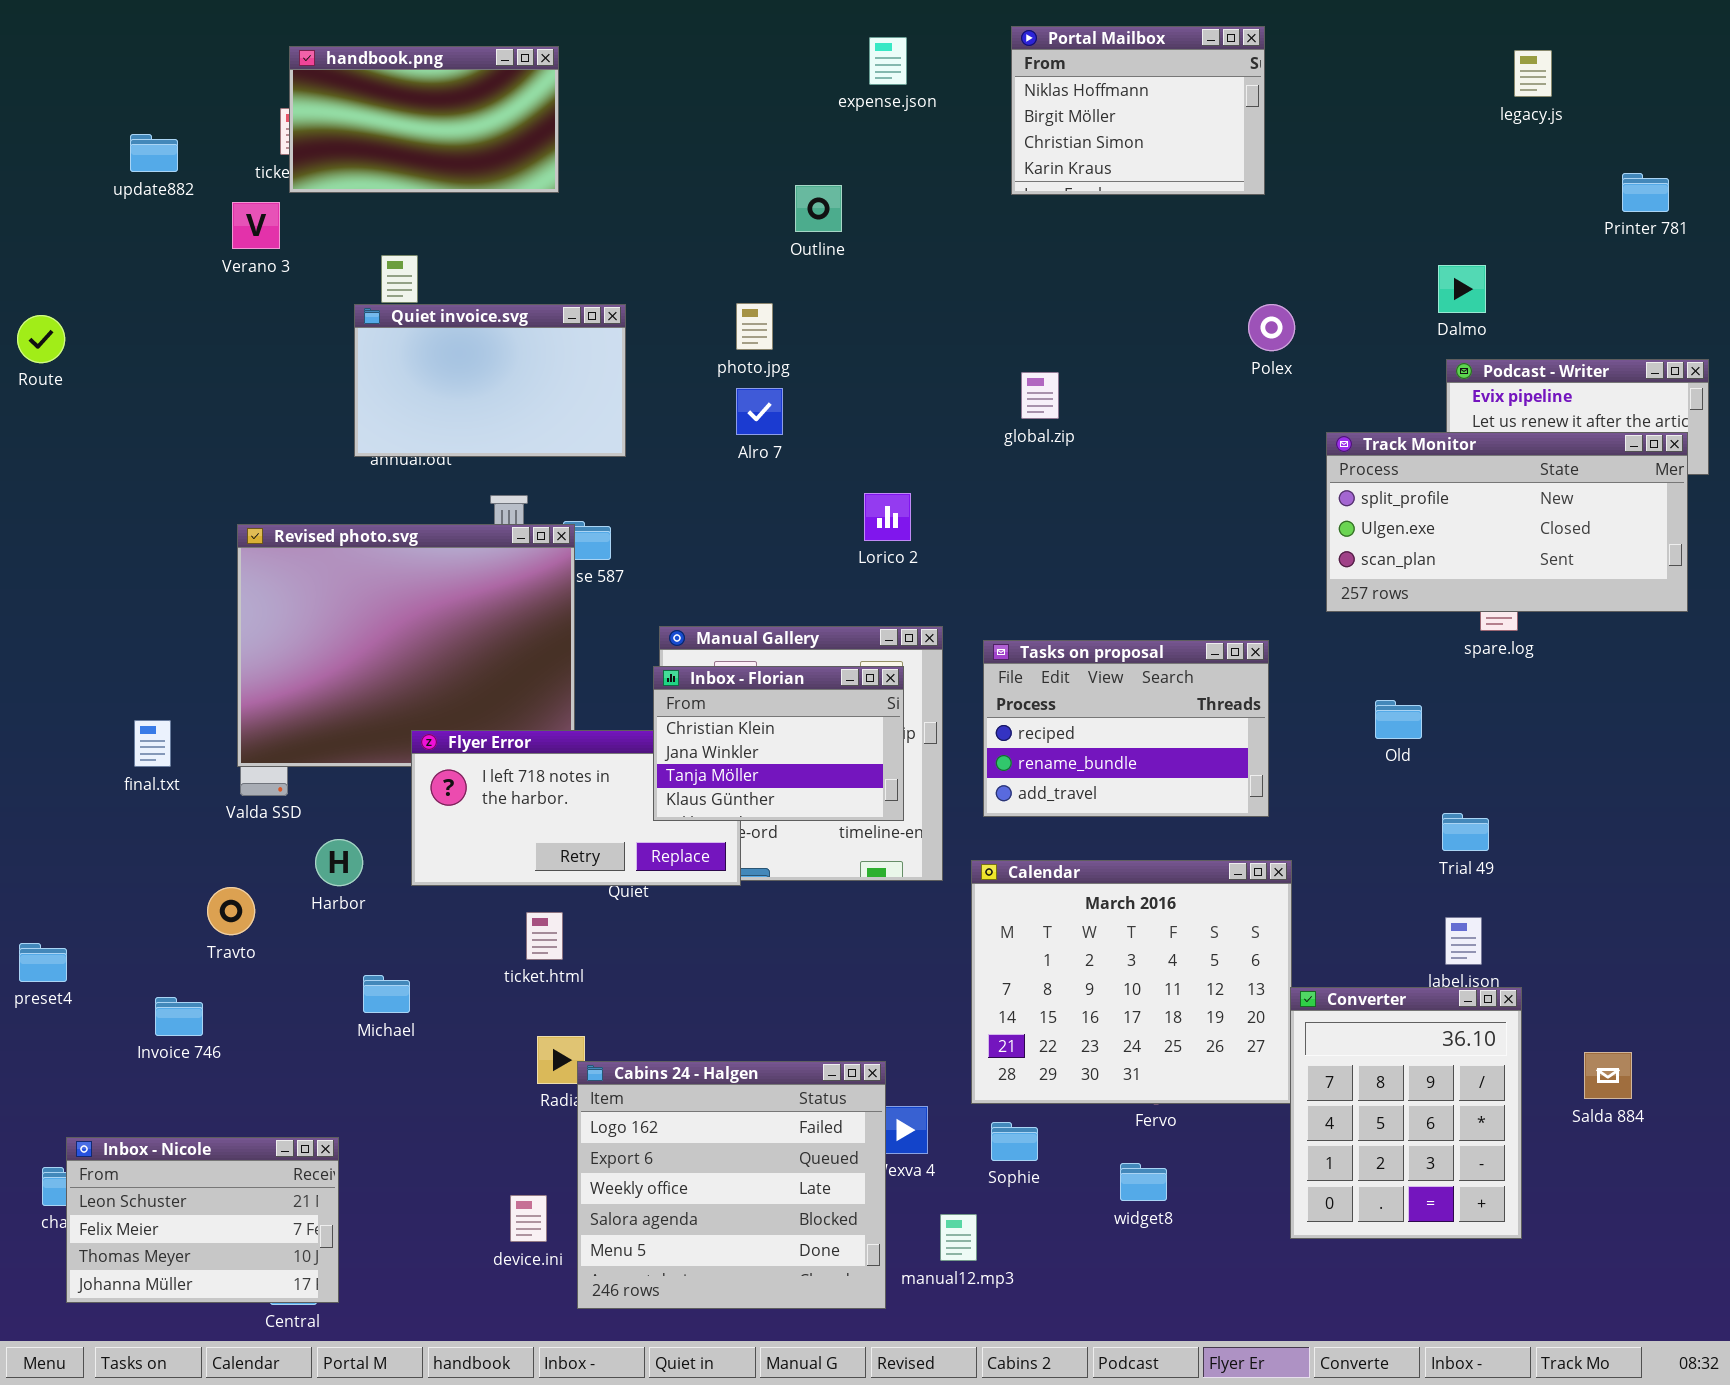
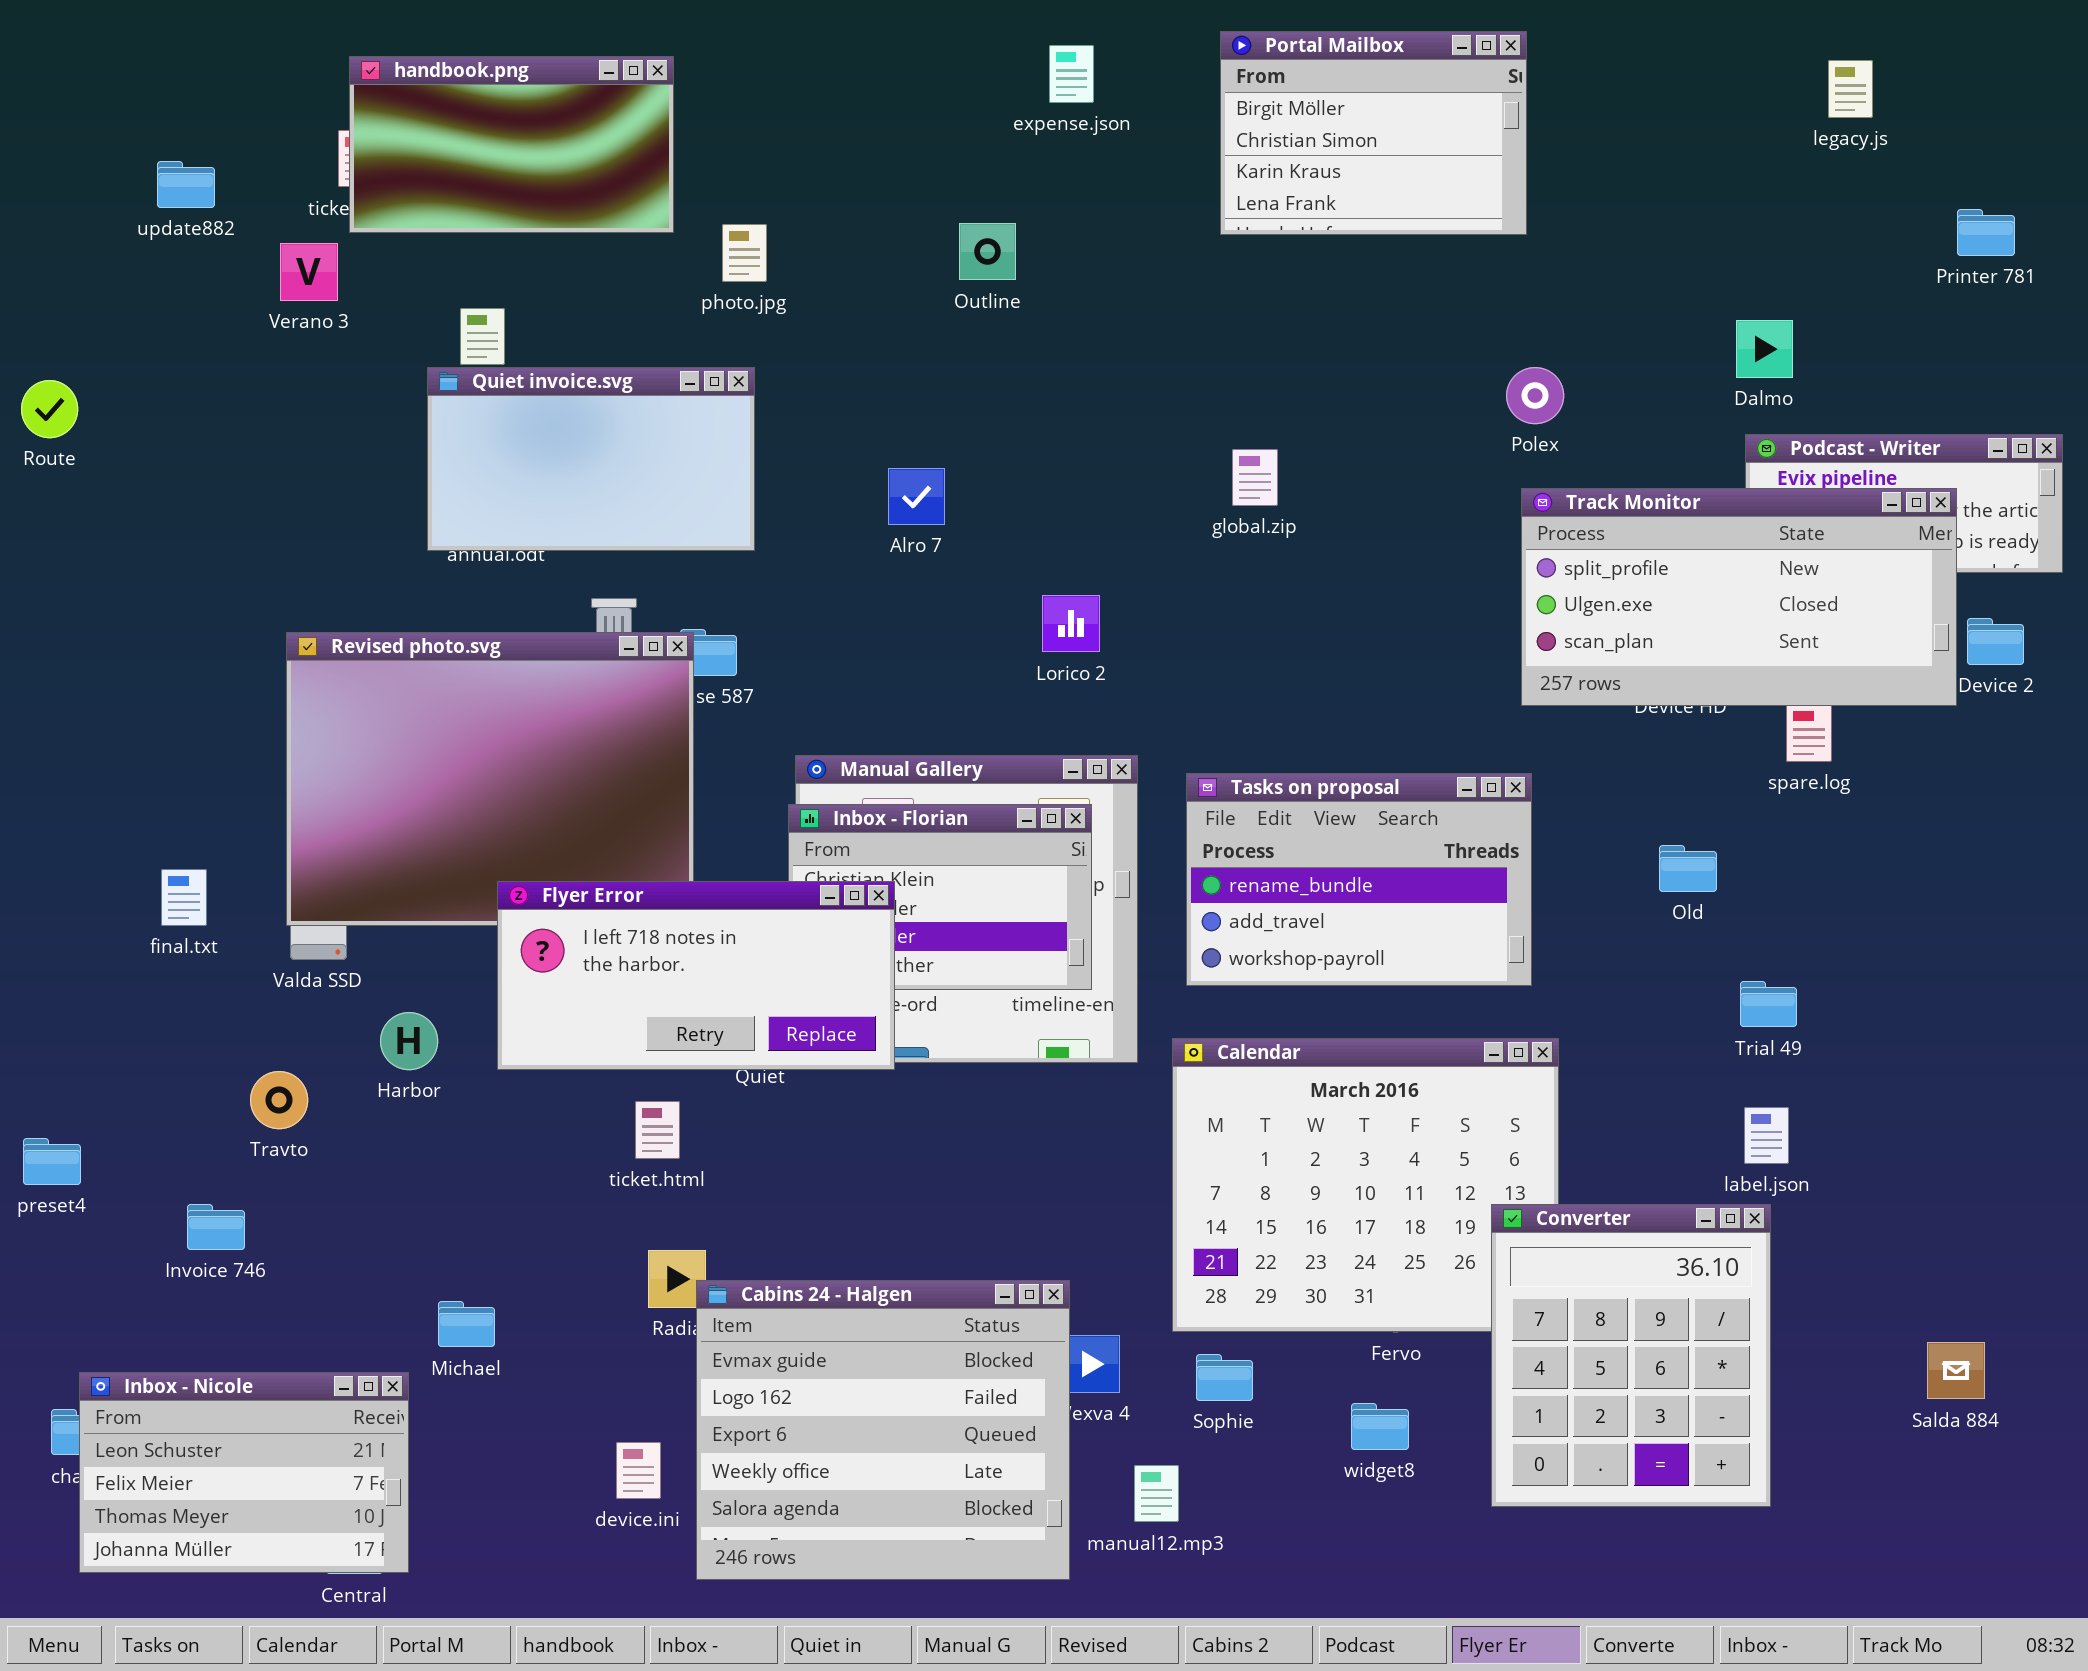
Portal Mailbox: [1011,26,1265,195] -> [1220,31,1527,235], scrolled down 1 row
photo.jpg: [736,303,773,350] -> [722,224,767,282], moved
Track Monitor: [1326,432,1688,612] -> [1521,488,1957,706], moved
Tasks on proposal: [983,640,1269,817] -> [1186,773,1532,986], scrolled down 1 row
Flyer Error: [411,730,741,886] -> [497,881,895,1070], raised
Michael: [363,975,410,1013] -> [438,1301,495,1347], moved
Converter: [1290,987,1522,1239] -> [1491,1204,1771,1507], moved
Salda 884: [1584,1052,1632,1099] -> [1927,1342,1985,1399], moved
Cabins 24 - Halgen: [577,1061,886,1309] -> [696,1280,1070,1580], scrolled up 1 row

